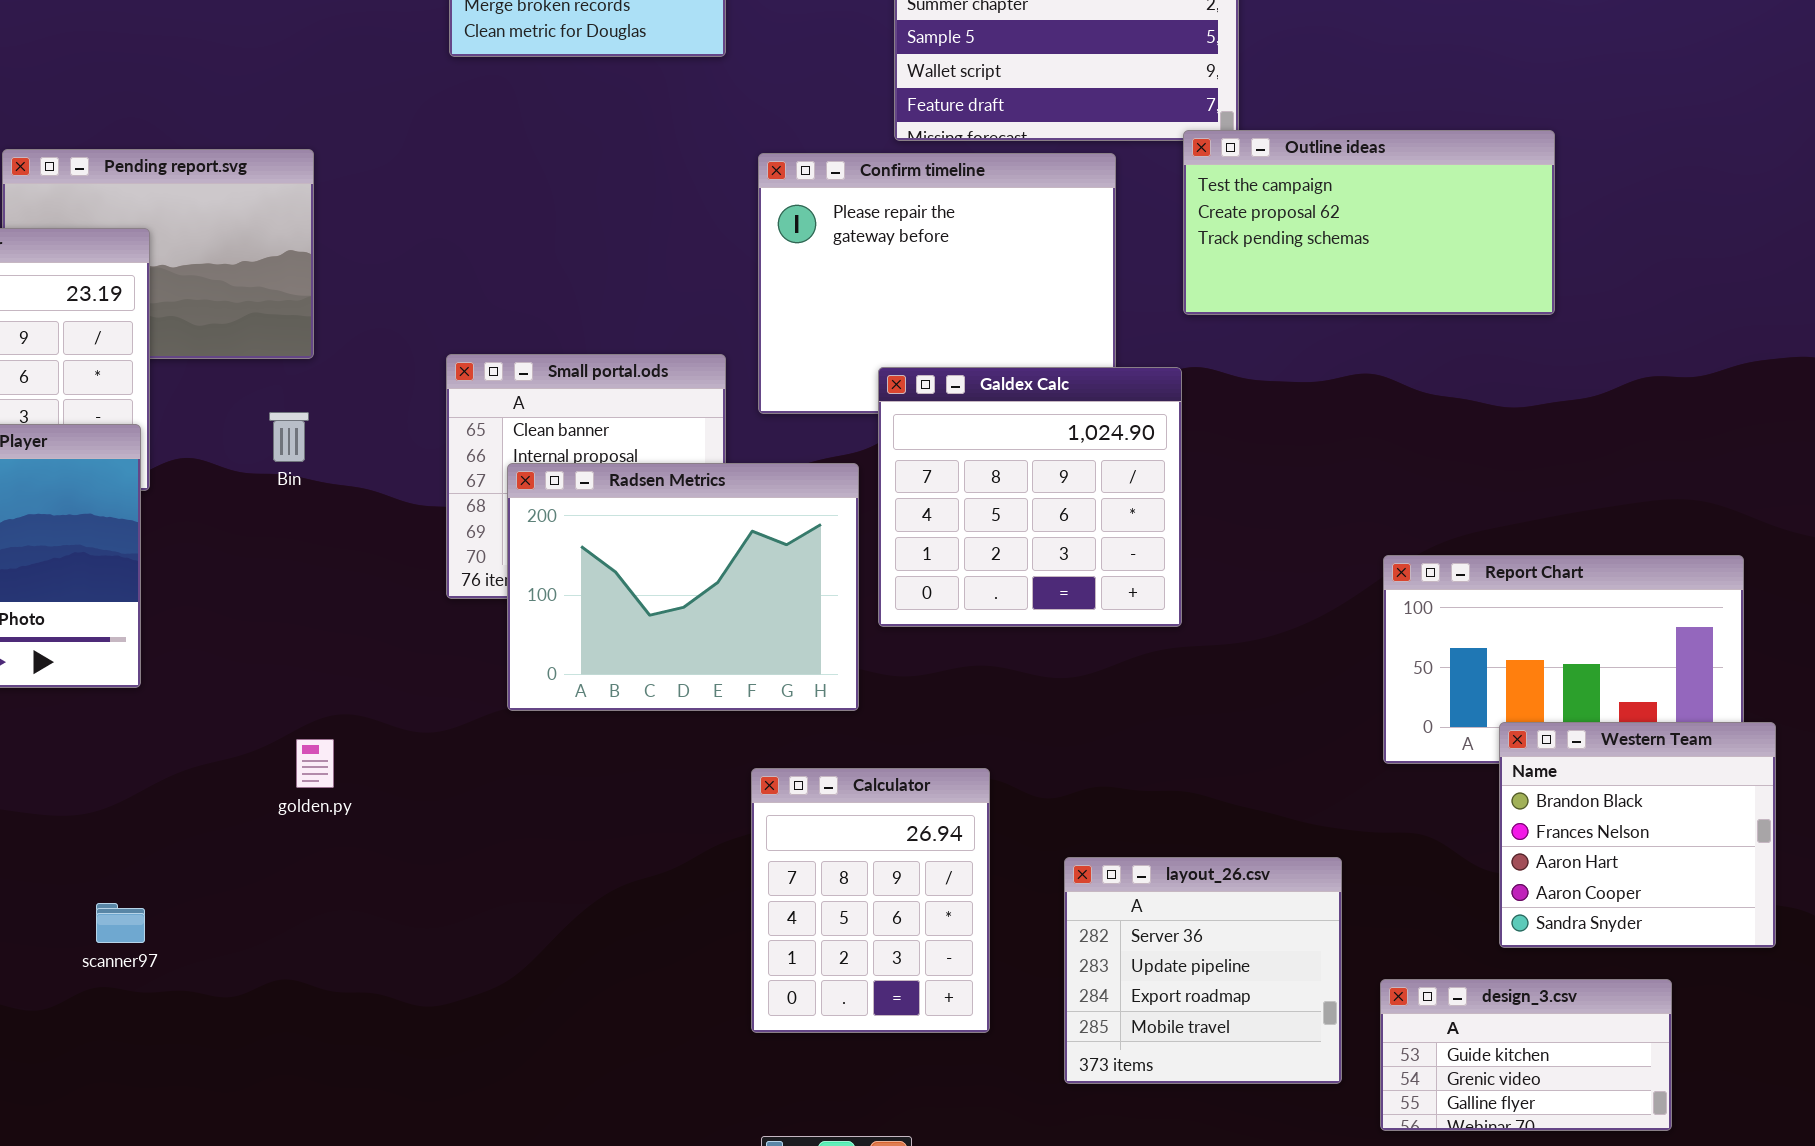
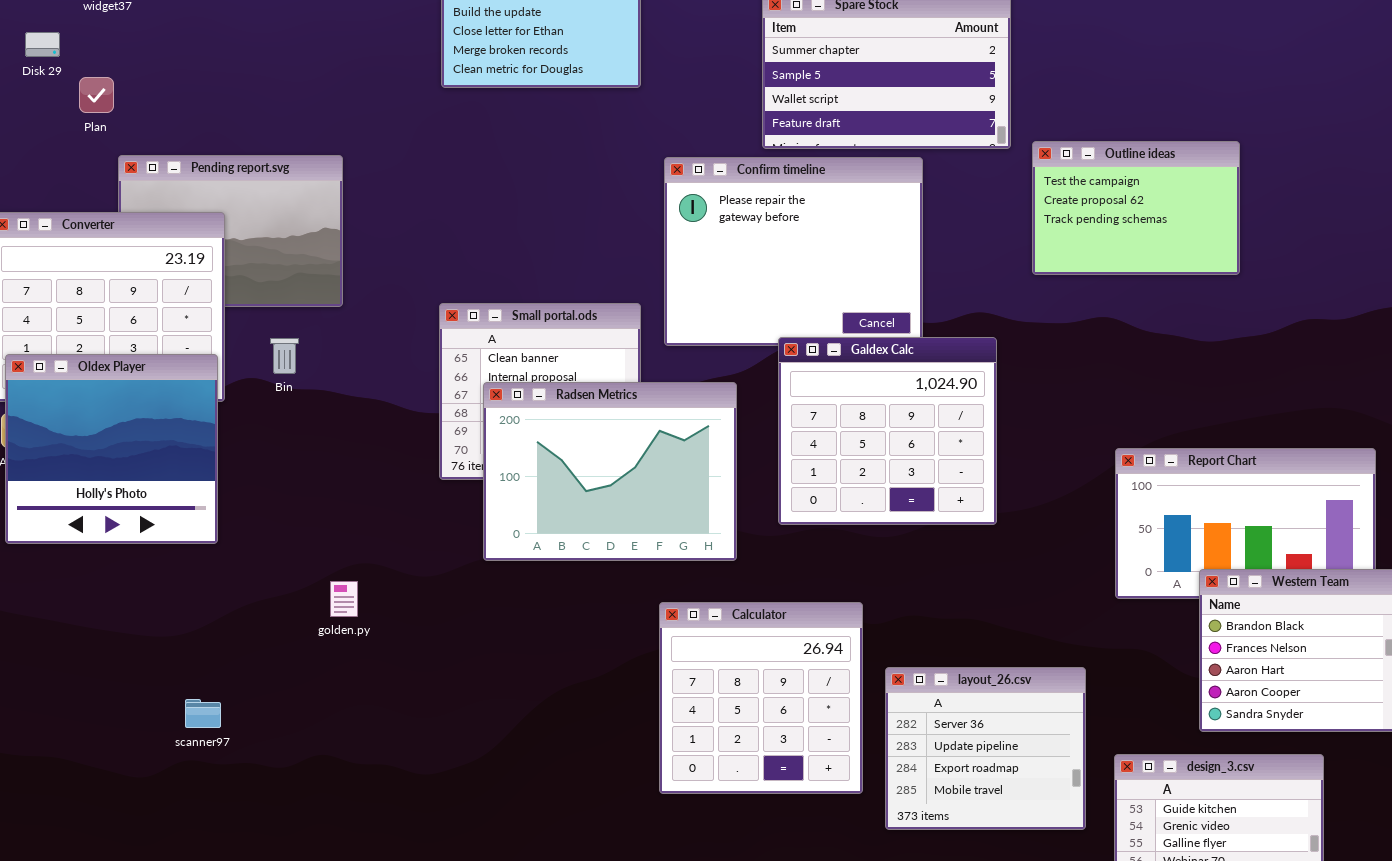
Outline ideas: [1183,130,1555,315] -> [1032,141,1240,275], resized
Galdex Calc: [878,367,1182,627] -> [778,337,997,525], moved
Bin: [269,412,309,462] -> [270,338,299,374], moved
Calculator: [751,768,990,1033] -> [659,602,863,794], resized

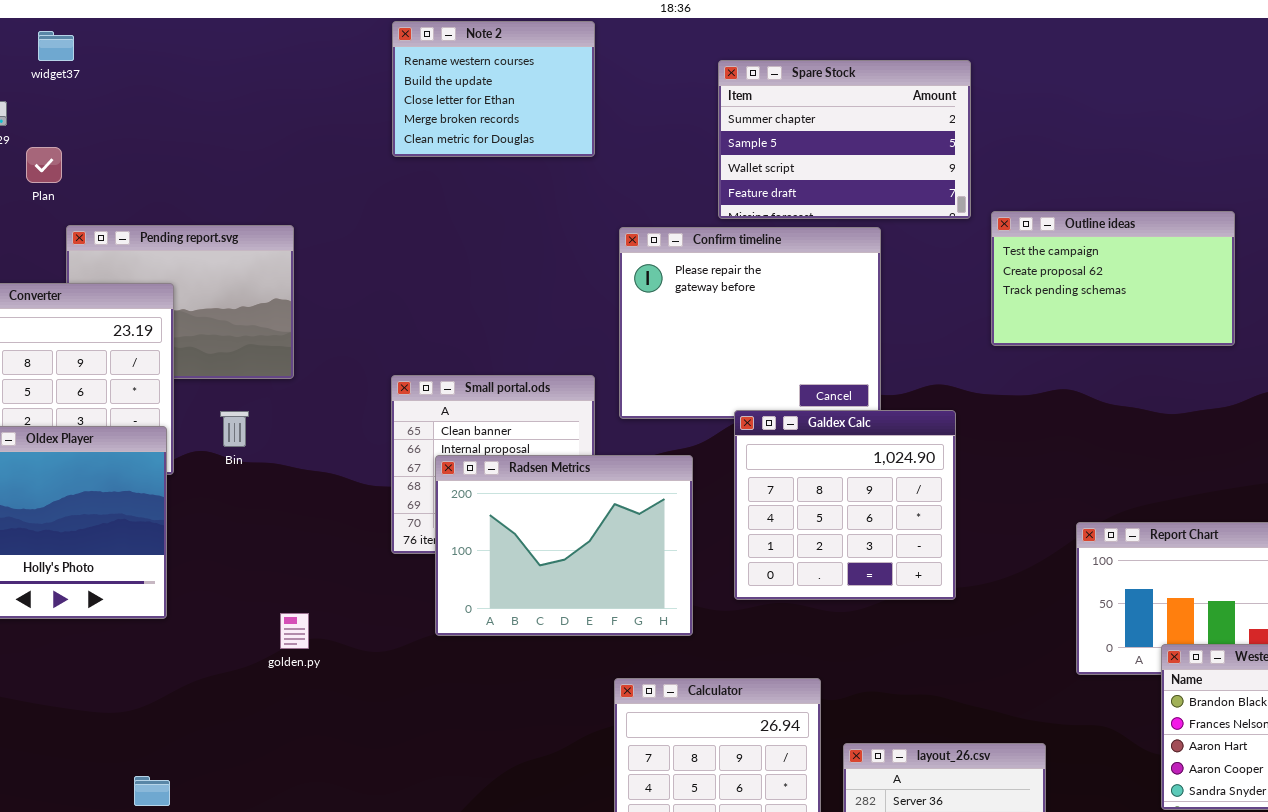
Outline ideas: [1032,141,1240,275] -> [991,211,1235,346], resized
golden.py: [330,581,358,617] -> [280,613,309,649], moved

